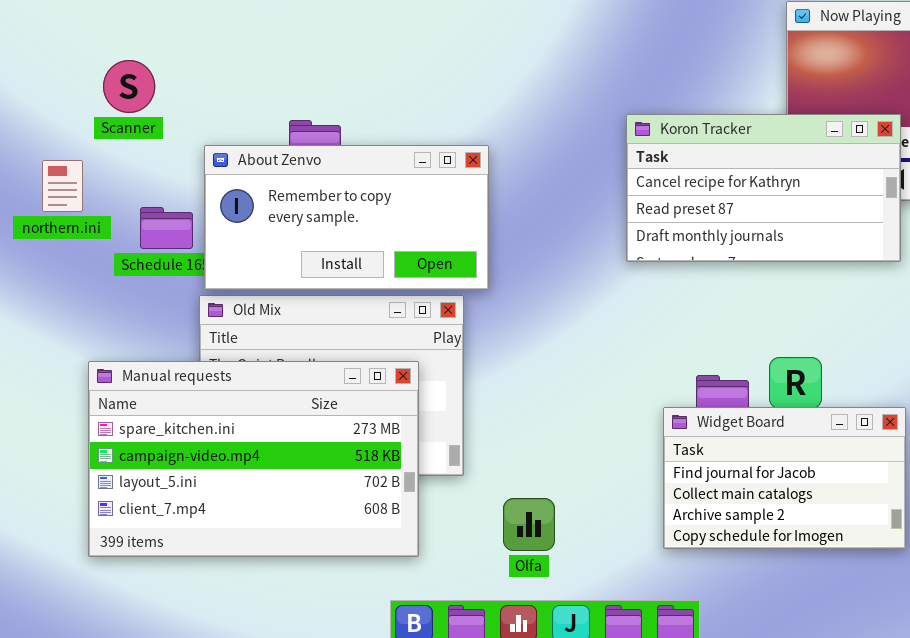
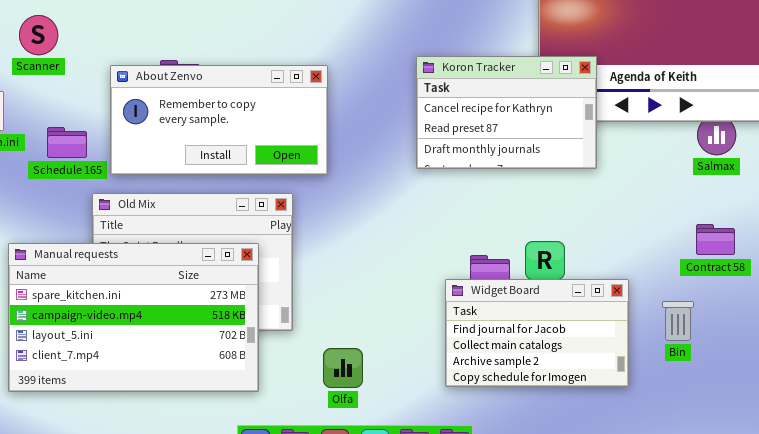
Koron Tracker: [626,114,901,262] -> [416,56,597,169], resized
About Zenvo: [204,145,489,290] -> [110,65,328,175], moved

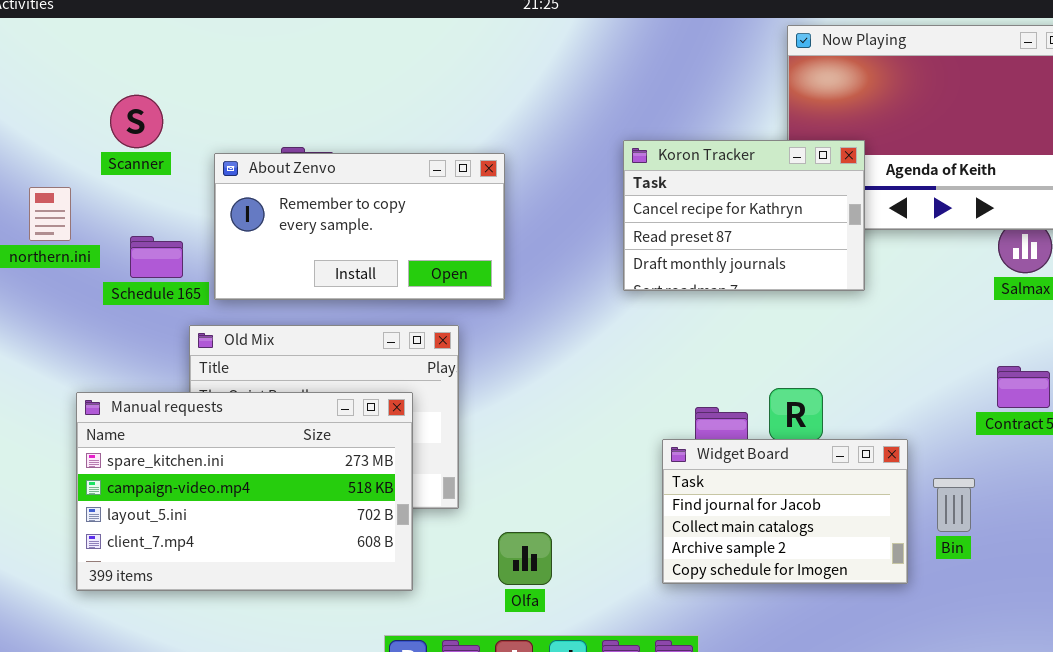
Scanner: [19,15,58,55] -> [110,95,163,148], moved
Bin: [662,301,694,341] -> [933,478,975,532], moved

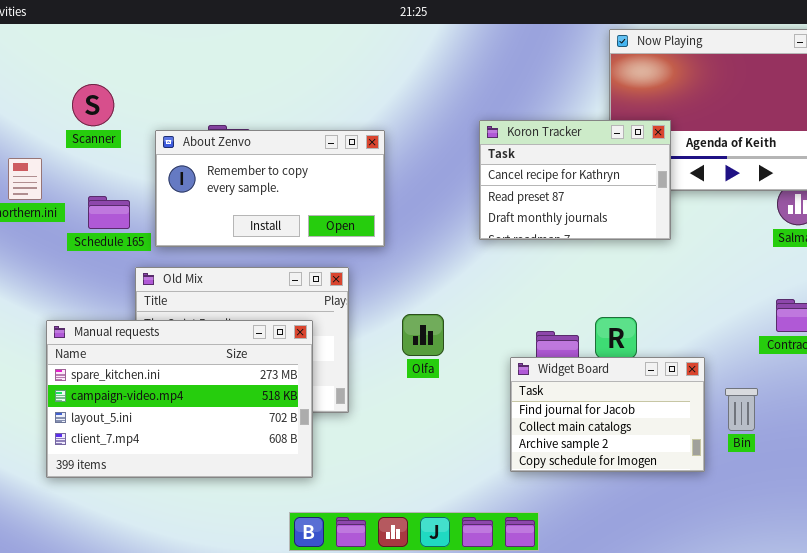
Olfa: [498,532,552,585] -> [402,314,444,356], moved

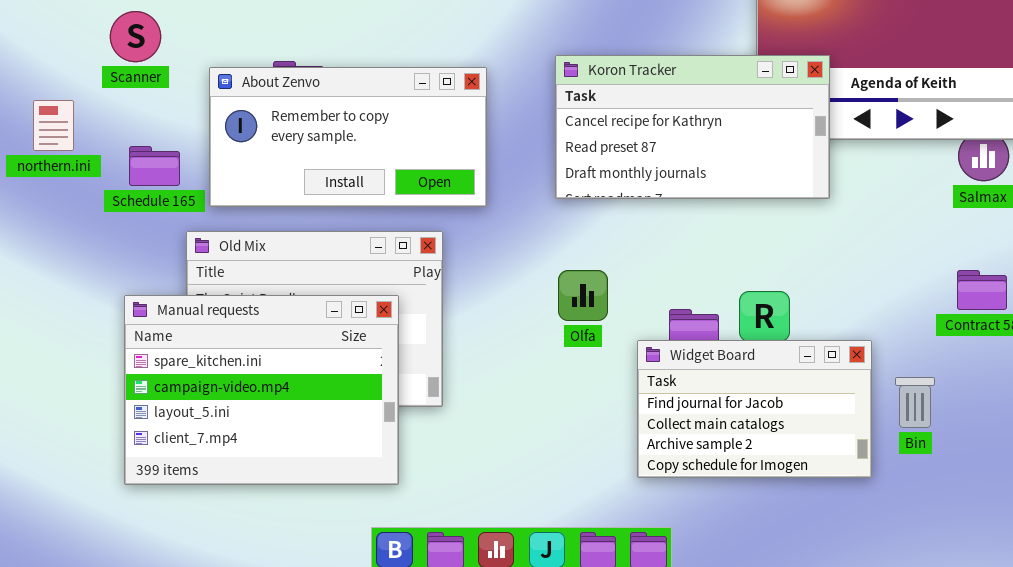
Koron Tracker: [479,120,671,240] -> [555,55,830,199], resized
Olfa: [402,314,444,356] -> [558,270,608,321], moved
Manual requests: [46,320,313,478] -> [124,295,399,485], resized

